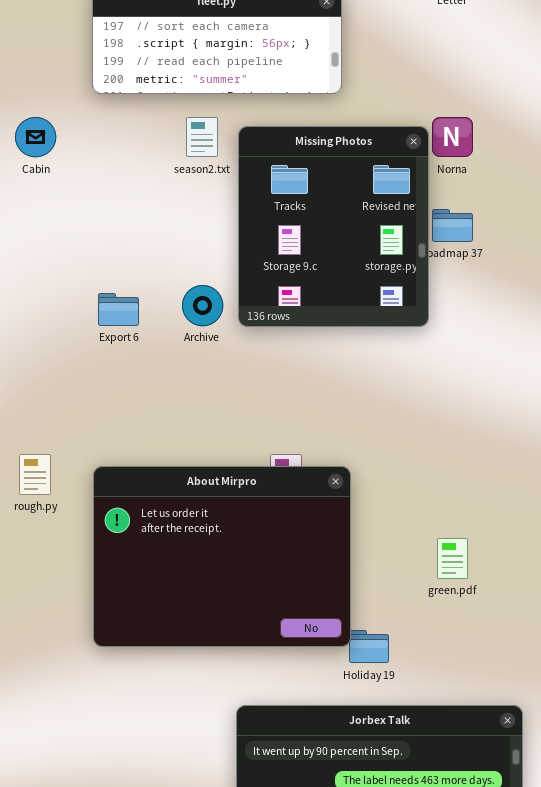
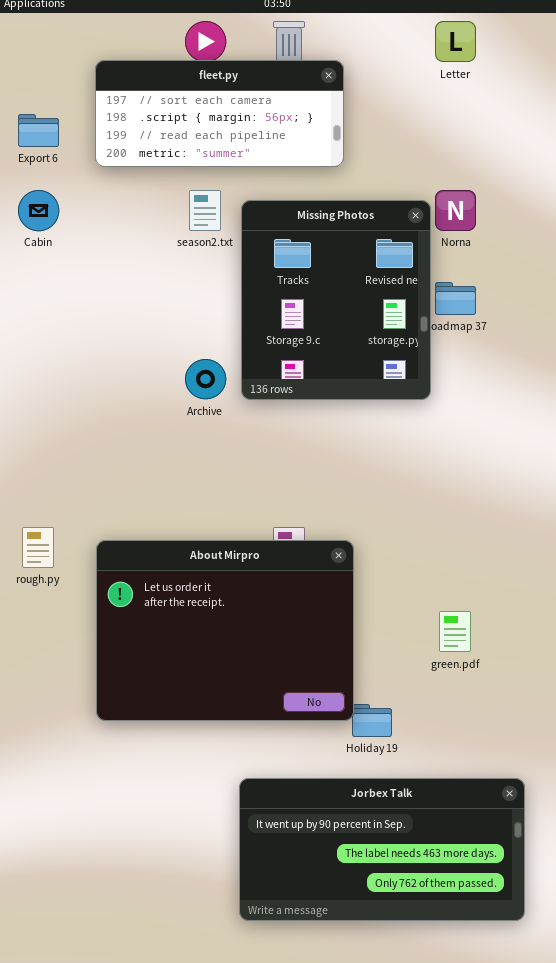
Export 6: [98,293,139,326] -> [18,114,59,147], moved

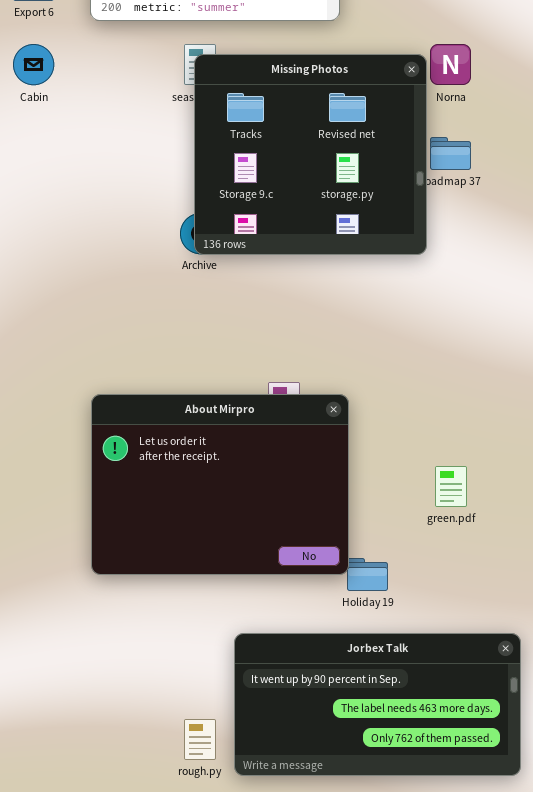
Missing Photos: [241,200,431,400] -> [194,54,427,255], resized
rough.py: [22,527,54,568] -> [184,719,216,760], moved

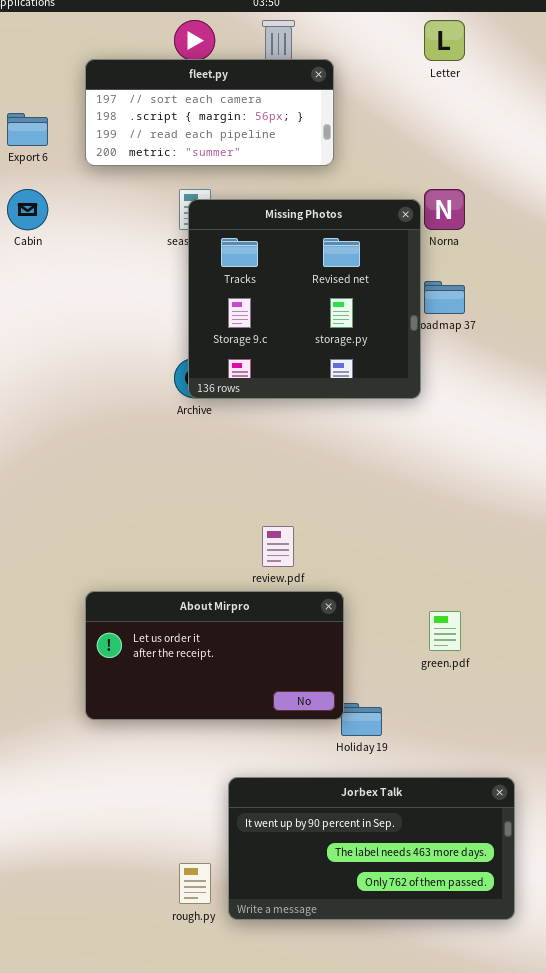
About Mirpro: [91,394,349,575] -> [85,591,344,720], resized

